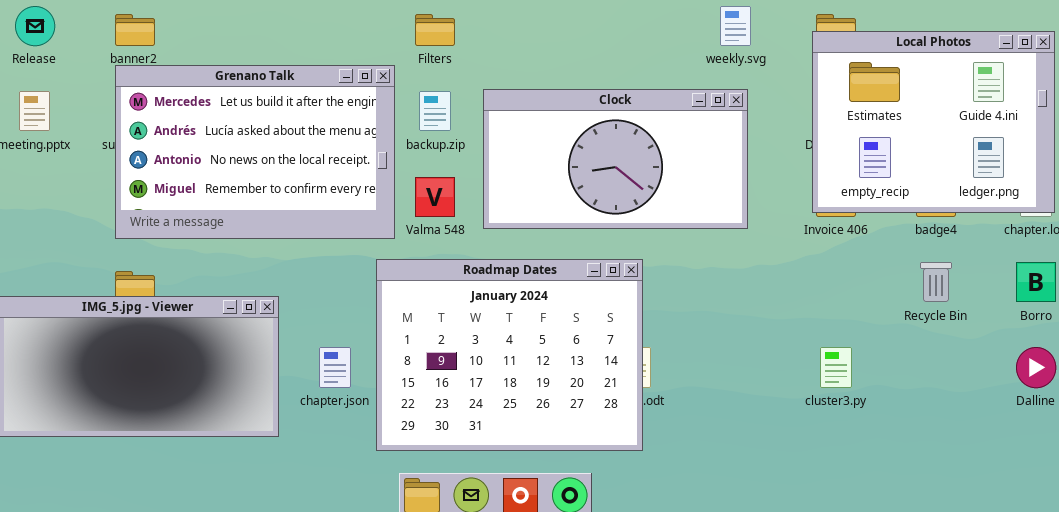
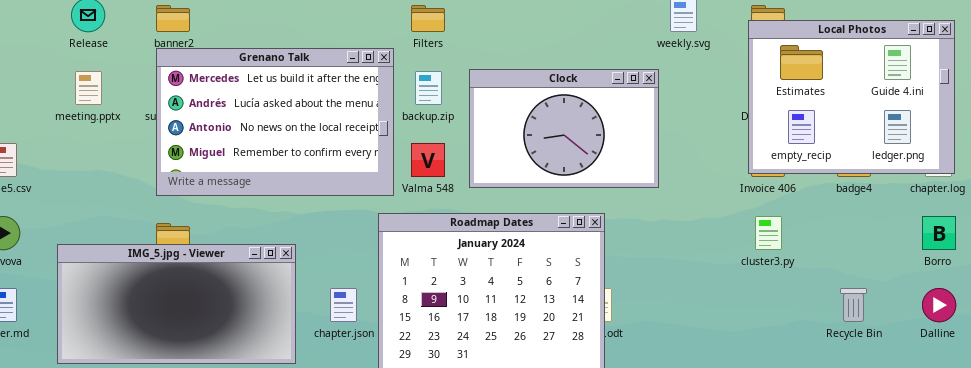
Clock: [483,89,748,229] -> [469,69,659,188], resized
Recycle Bin: [920,262,952,302] -> [840,288,867,322], moved
cluster3.py: [820,347,852,388] -> [755,216,782,250], moved

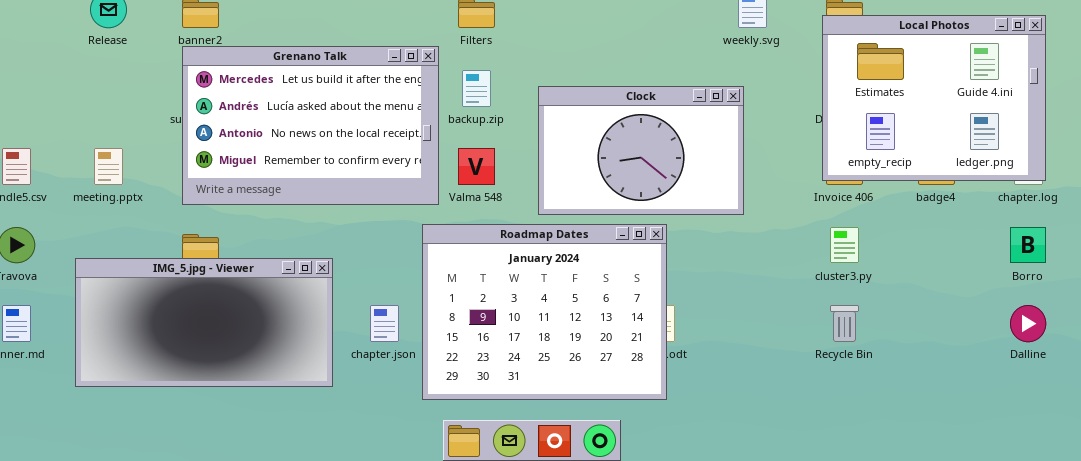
Clock: [469,69,659,188] -> [538,86,744,215], moved
meeting.pptx: [75,71,102,105] -> [94,148,123,185], moved
Recycle Bin: [840,288,867,322] -> [830,305,859,342], moved

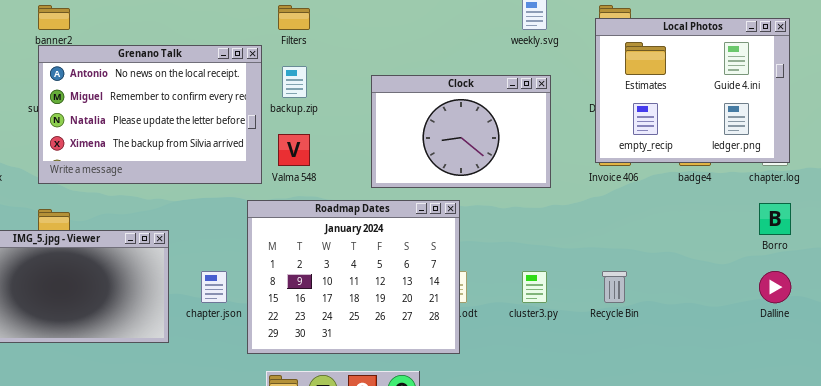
Grenano Talk: [182,46,439,205] -> [38,45,262,184], scrolled down 2 rows
Clock: [538,86,744,215] -> [371,75,551,188], moved
cluster3.py: [830,227,859,263] -> [522,271,547,303], moved

